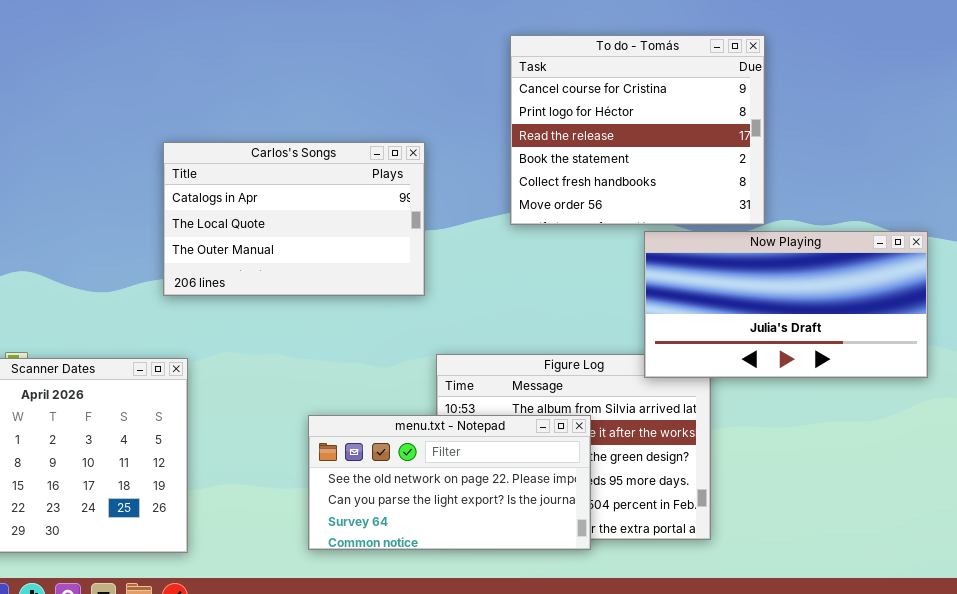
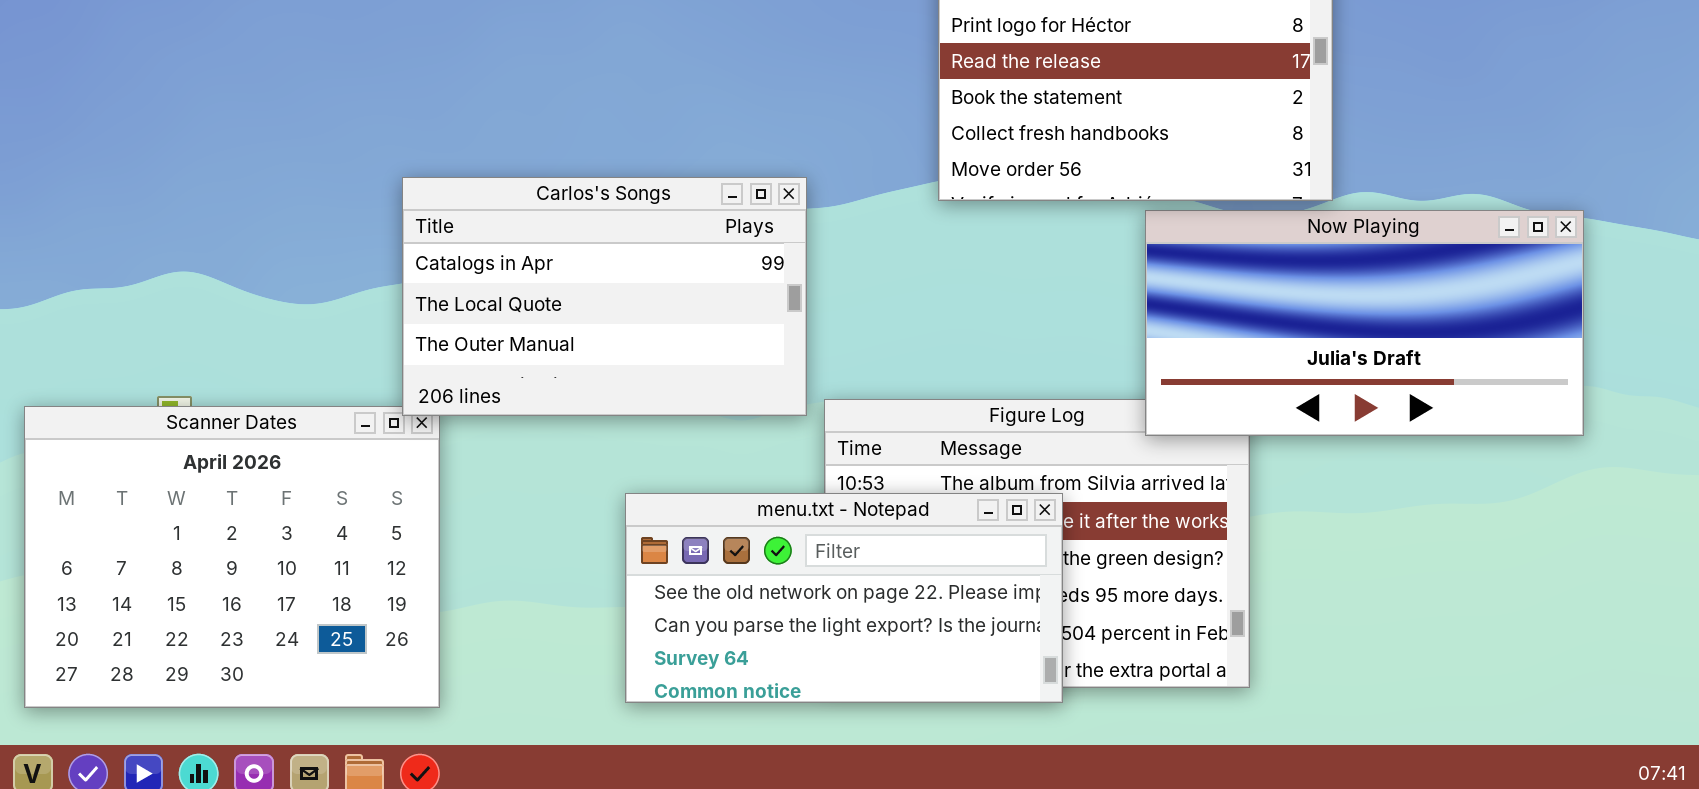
Carlos's Songs: [163,142,425,296] -> [402,177,807,416], moved

